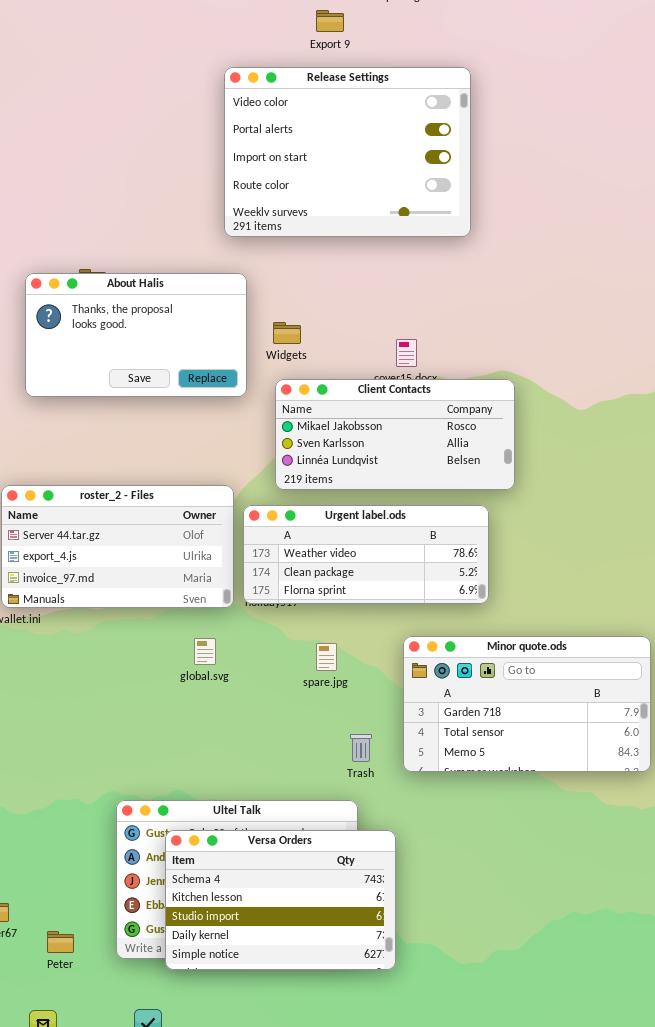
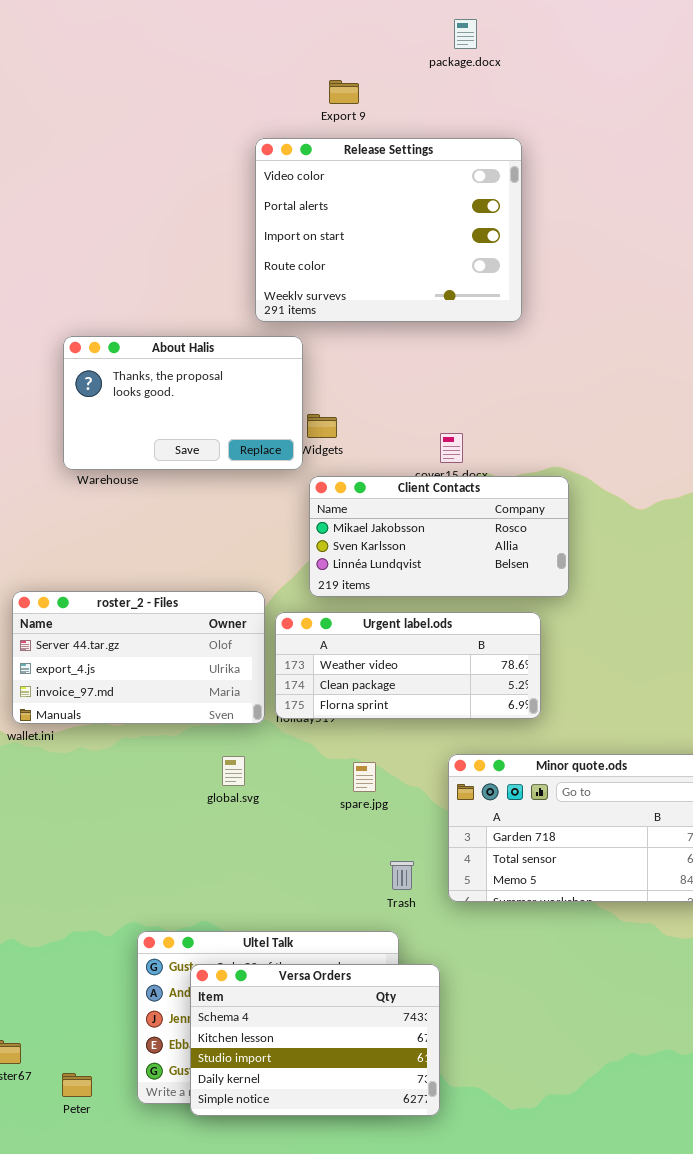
Export 9: [316,10,344,32] -> [329,80,359,104], moved
About Halis: [25,273,247,397] -> [63,336,303,470], moved

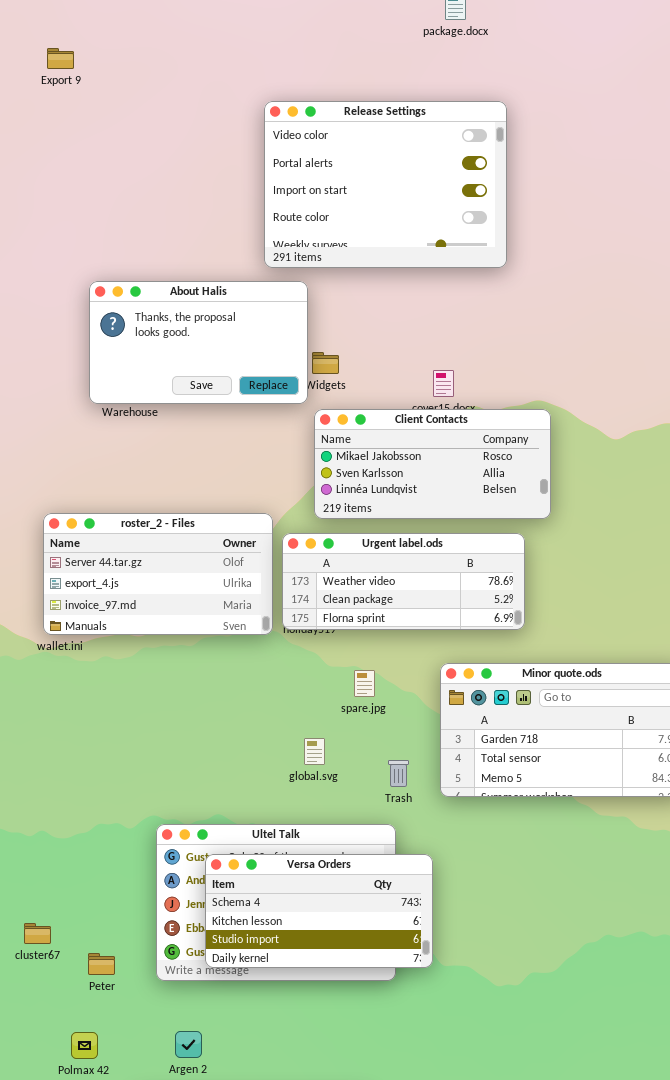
Export 9: [329,80,359,104] -> [47,48,74,69], moved
global.svg: [222,756,245,786] -> [304,738,325,765], moved
Versa Orders: [190,964,440,1116] -> [205,854,433,968], resized

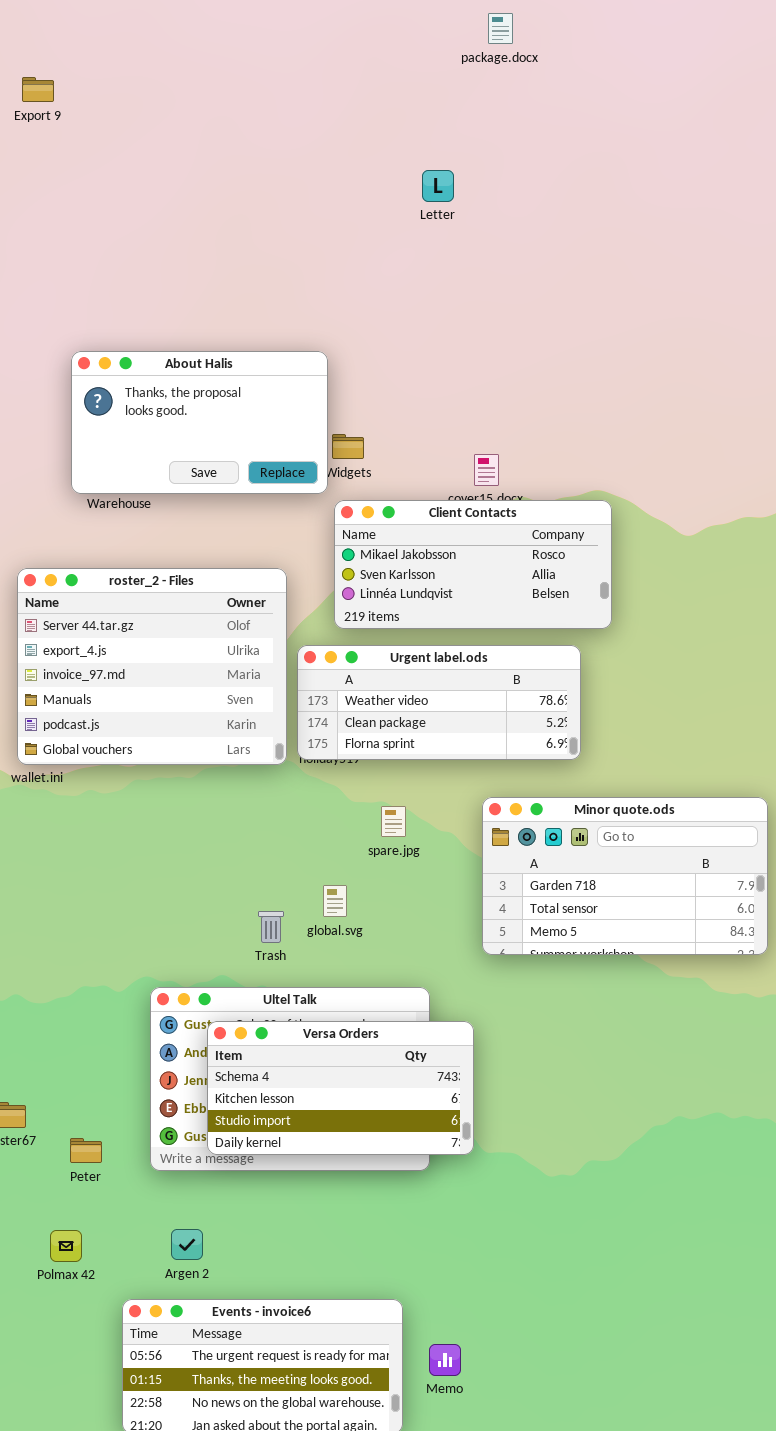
Release Settings: [264,101,507,268] -> none, closed
roster_2 - Files: [43,513,273,635] -> [17,568,287,765], resized
Trash: [388,760,409,787] -> [258,911,284,943], moved

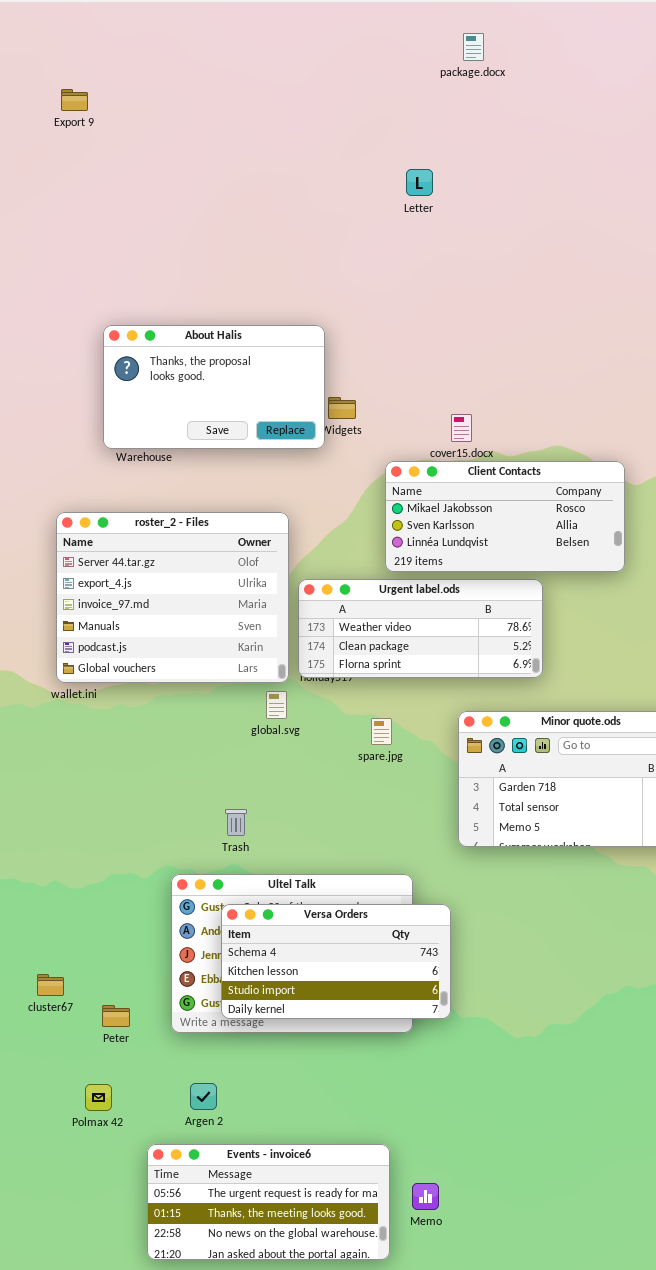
Client Contacts: [334,500,612,629] -> [385,461,625,572], moved
global.svg: [323,885,347,917] -> [266,691,287,719], moved
Trash: [258,911,284,943] -> [225,809,247,836], moved

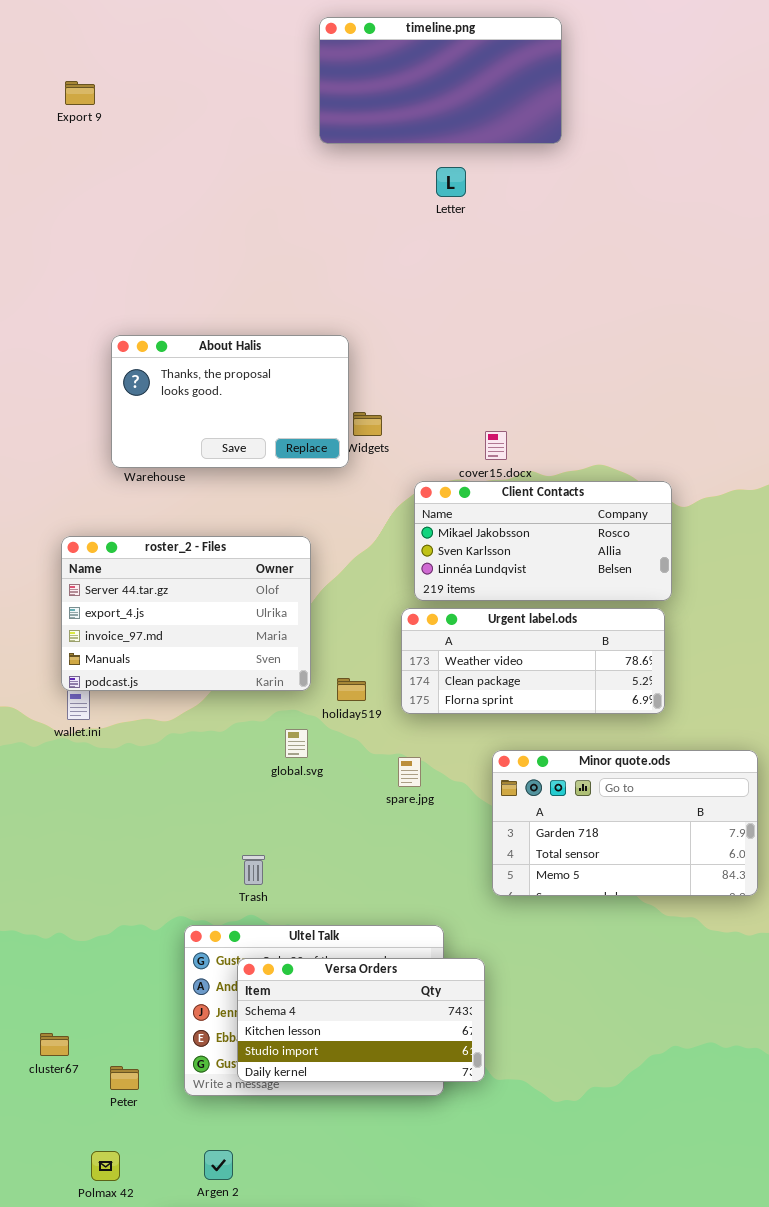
timeline.png: none -> [319,17,562,144], opened
roster_2 - Files: [56,512,289,683] -> [61,536,311,691], resized
Urgent label.ods: [298,579,543,678] -> [401,608,665,714], moved

